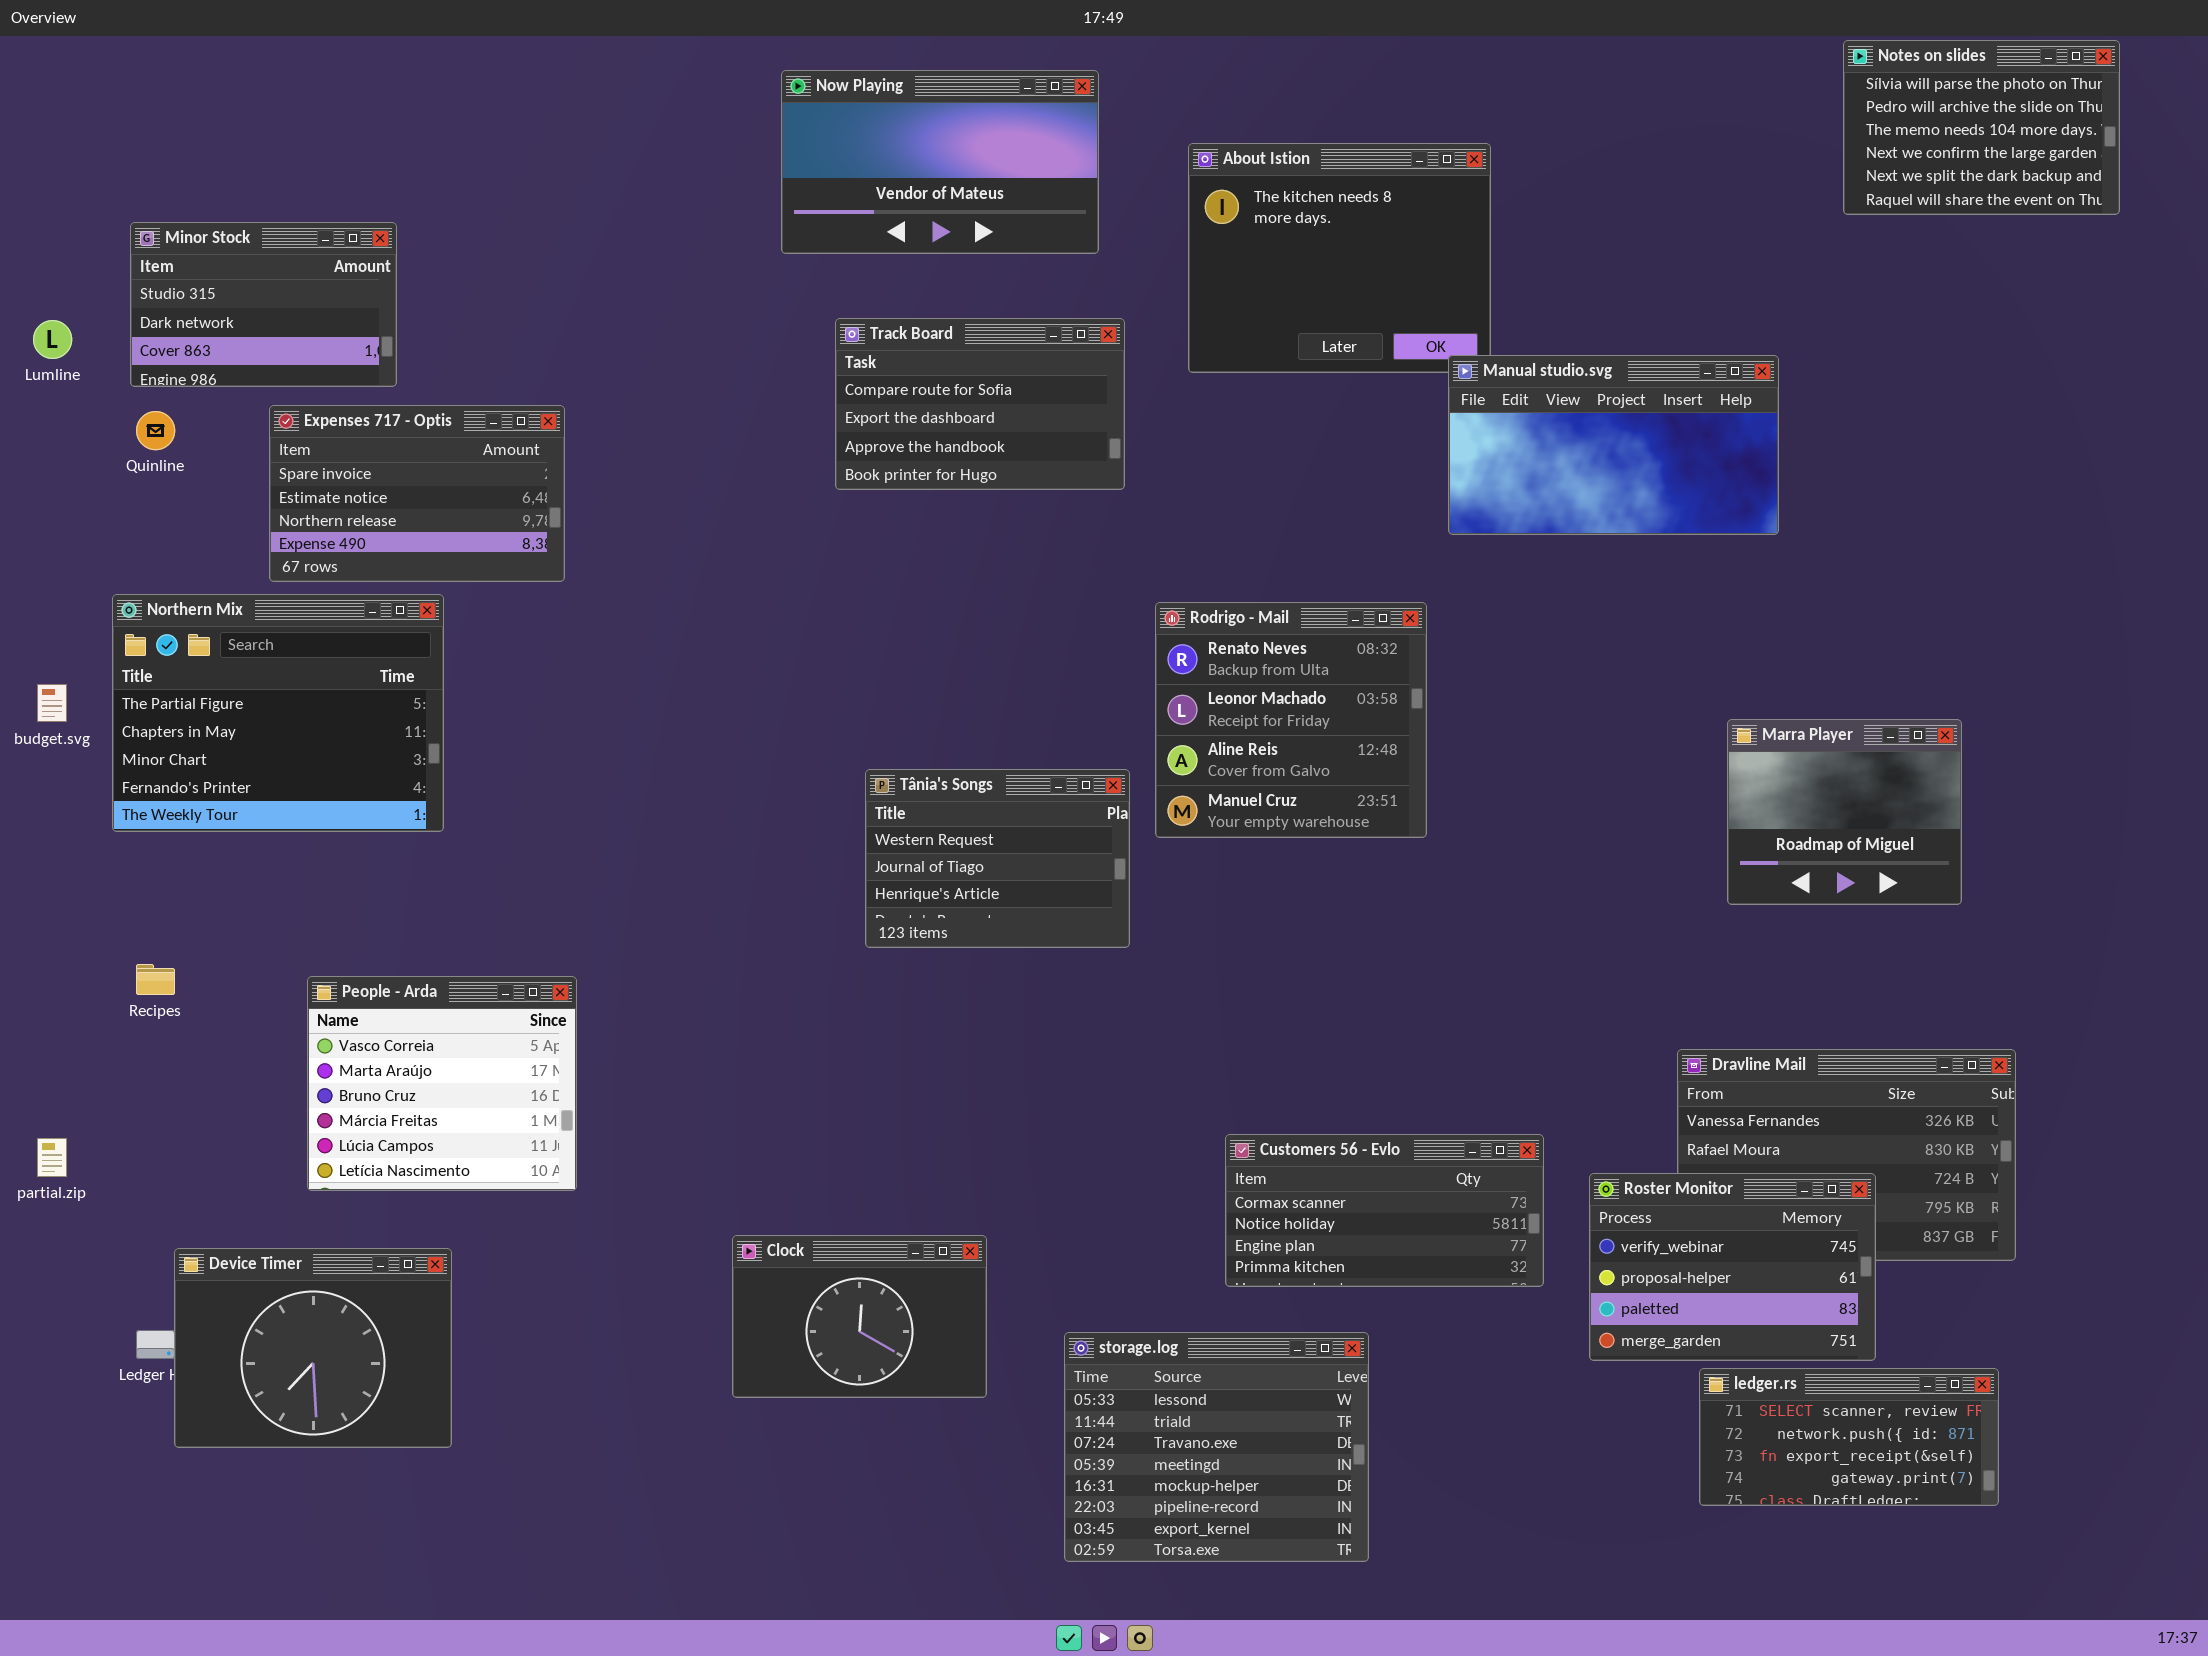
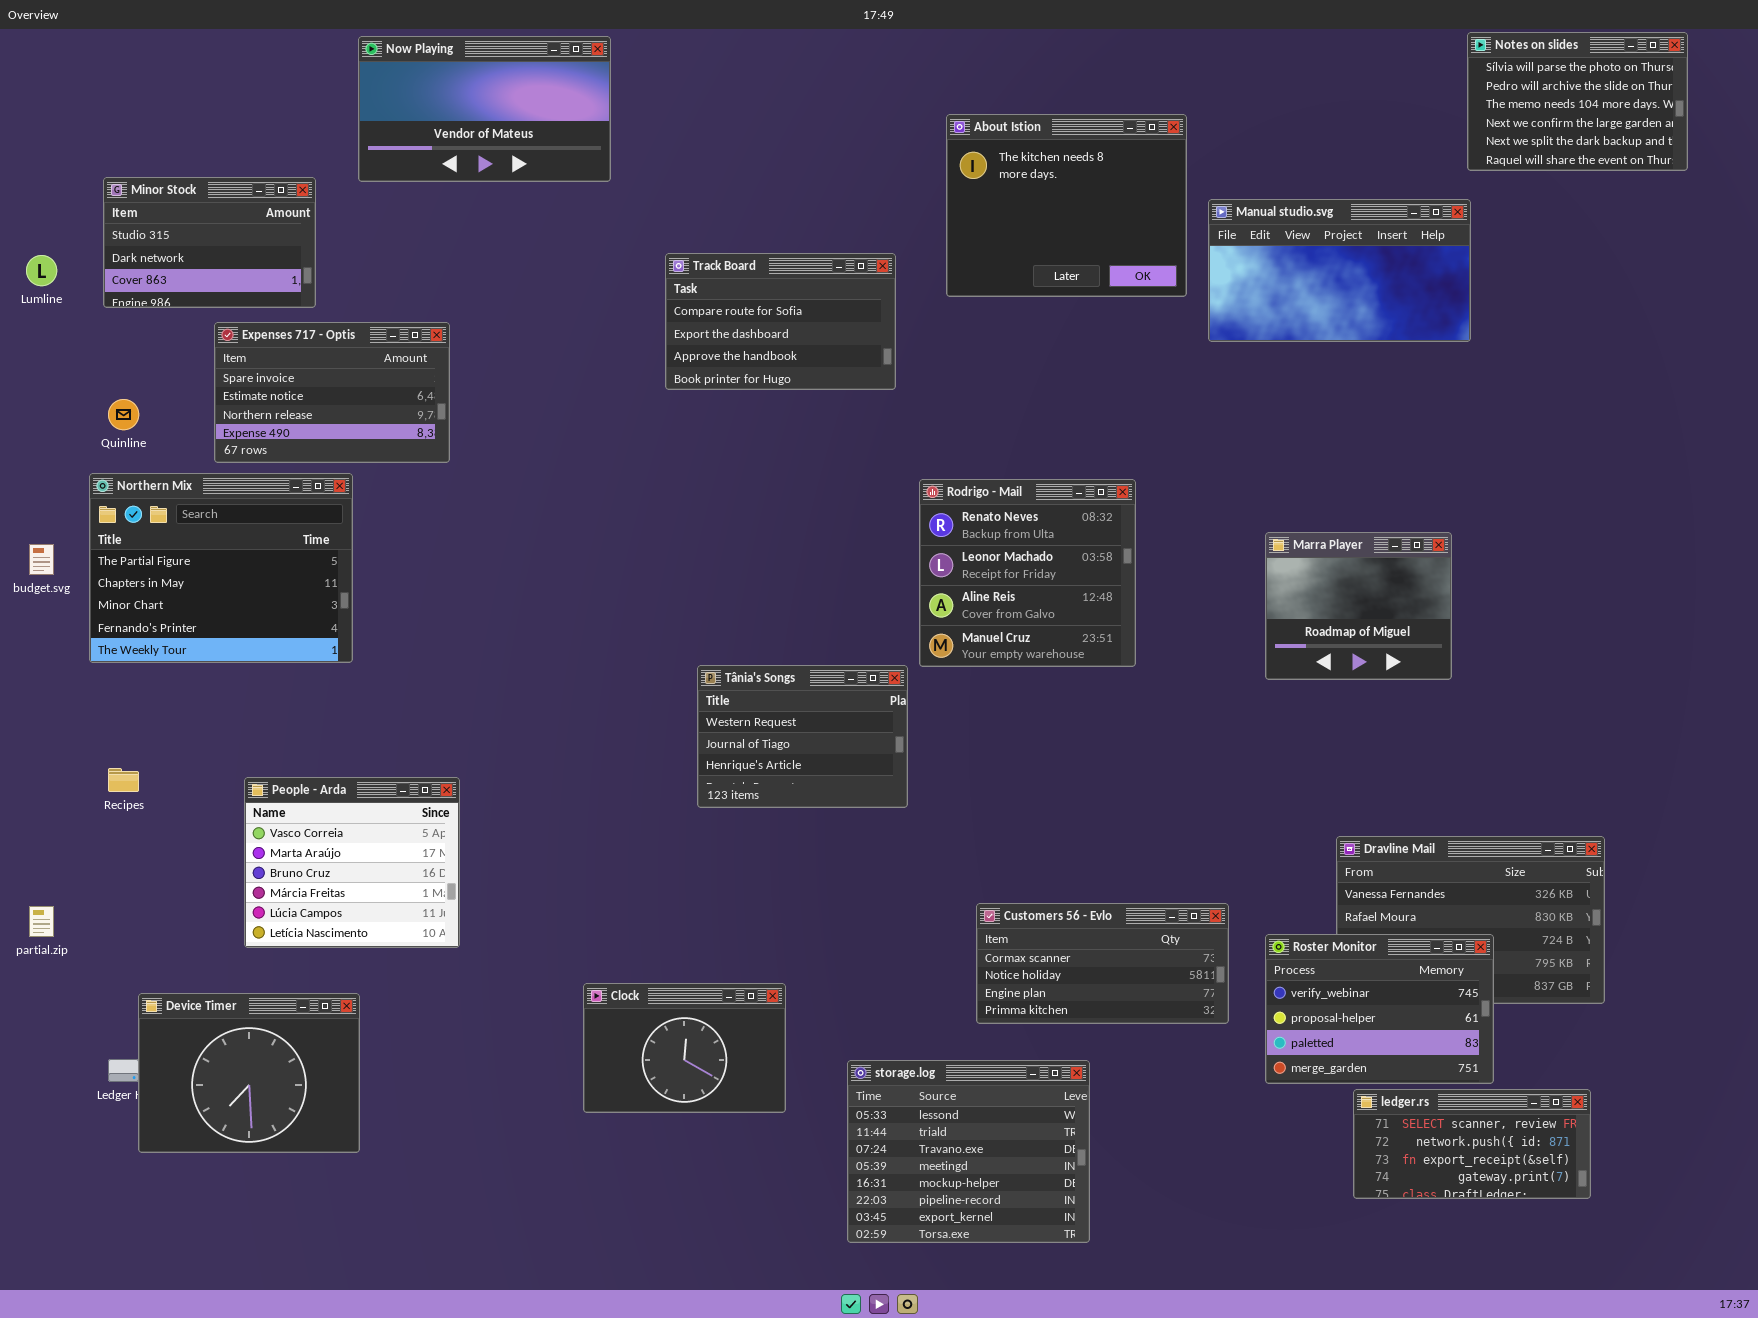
Now Playing: [781,70,1099,254] -> [358,36,611,182], moved
Manual studio.svg: [1448,355,1779,535] -> [1208,199,1471,342], moved
Quinline: [136,411,175,450] -> [108,399,139,430], moved
Marra Player: [1727,719,1962,905] -> [1265,532,1452,680], moved
Tânia's Songs: [865,769,1130,948] -> [697,665,908,808], moved

